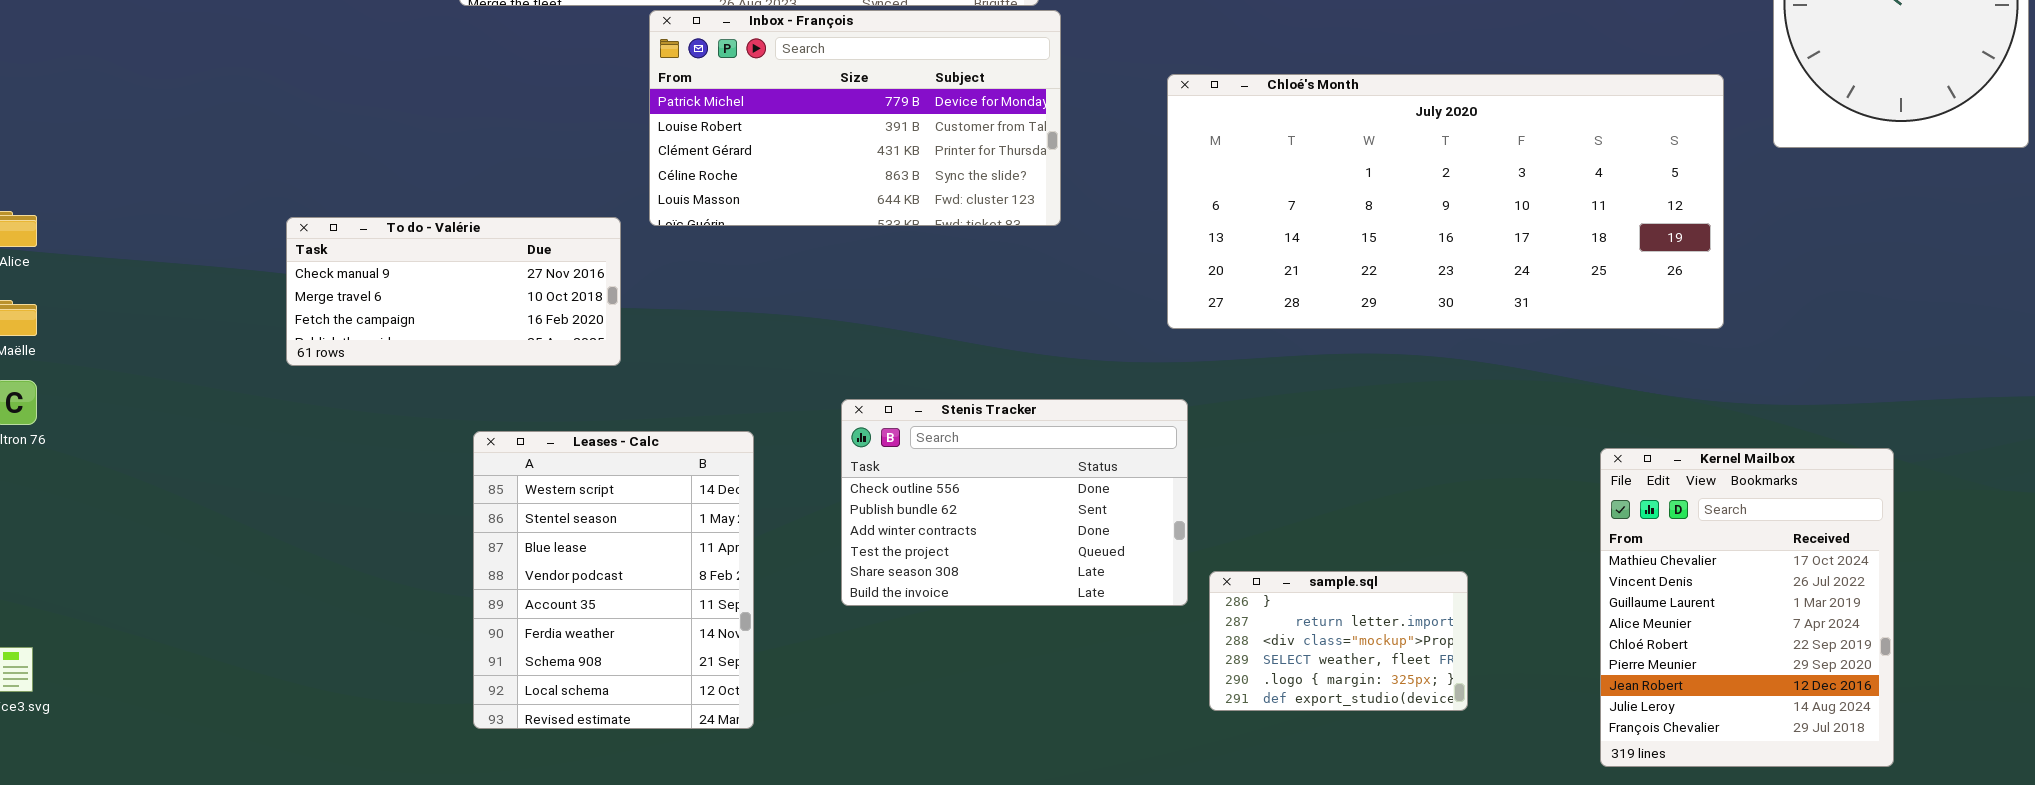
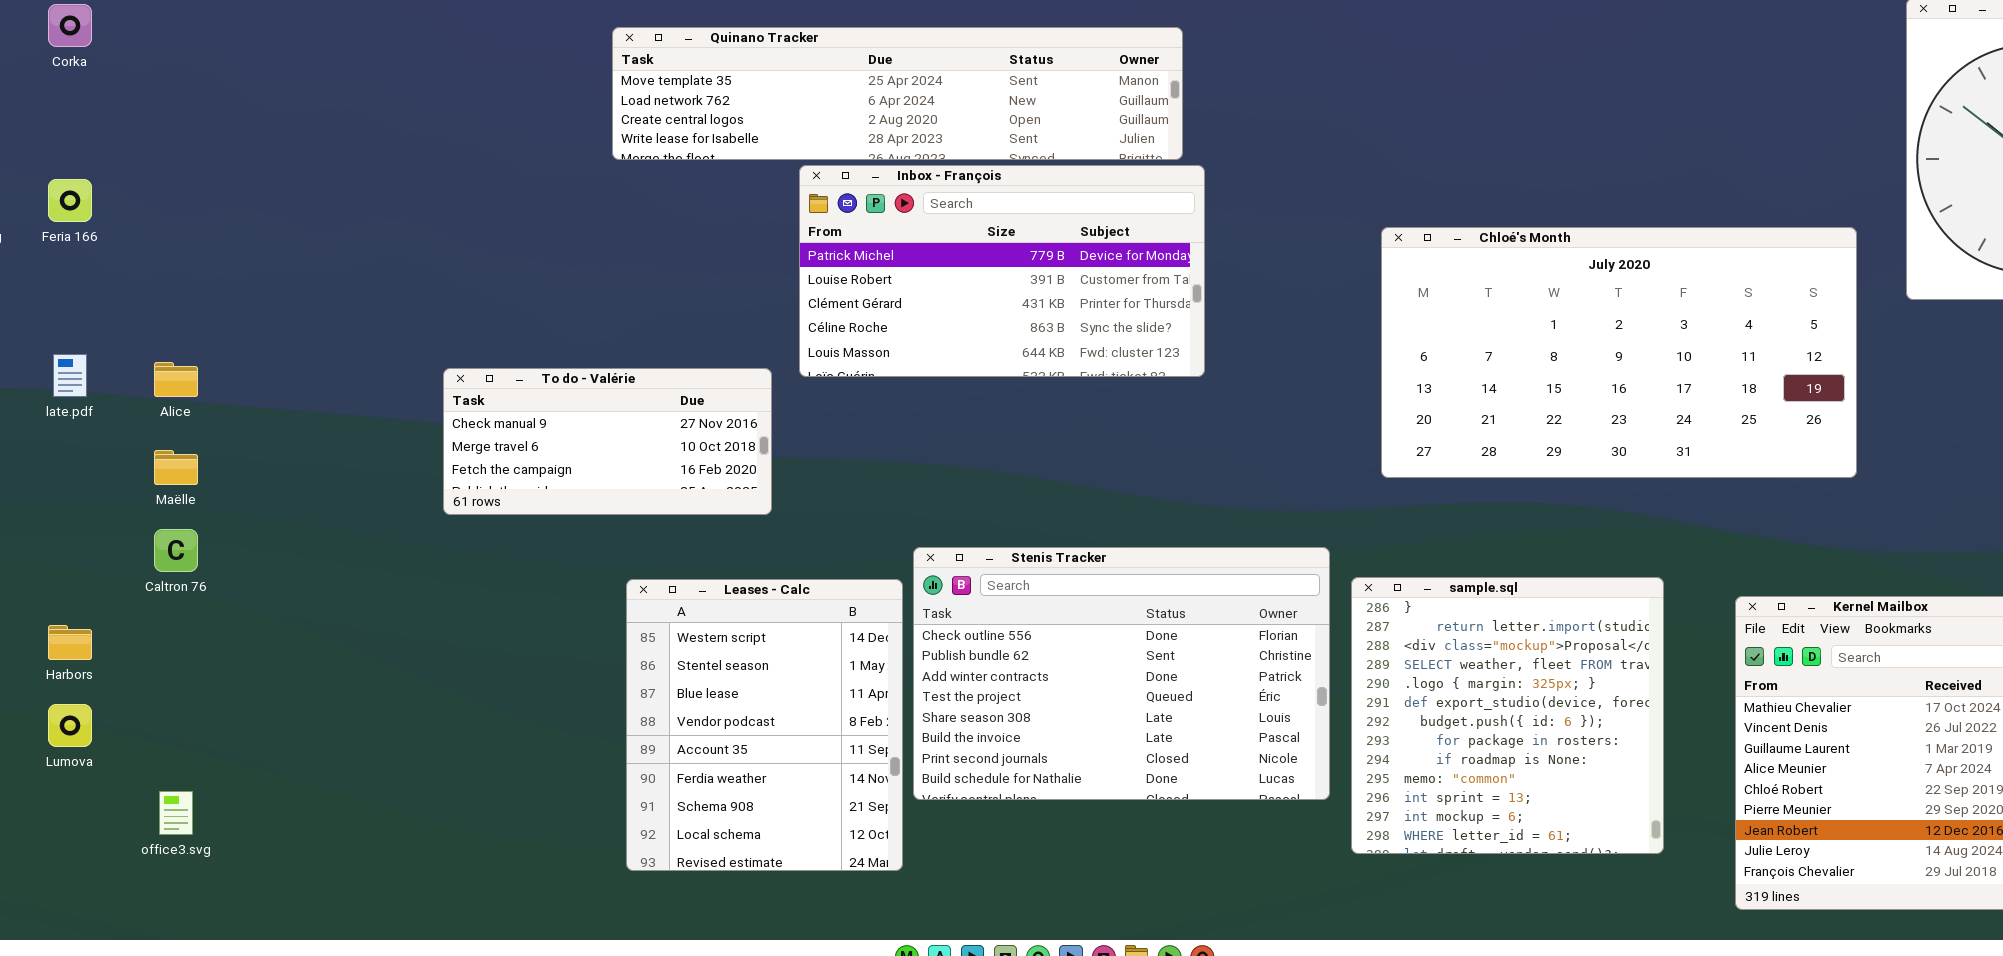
Chloé's Month: [1167,74,1724,329] -> [1381,227,1857,478], resized
Stenis Tracker: [841,399,1188,606] -> [913,547,1330,800], resized
sample.sql: [1209,571,1468,711] -> [1351,577,1664,854], resized

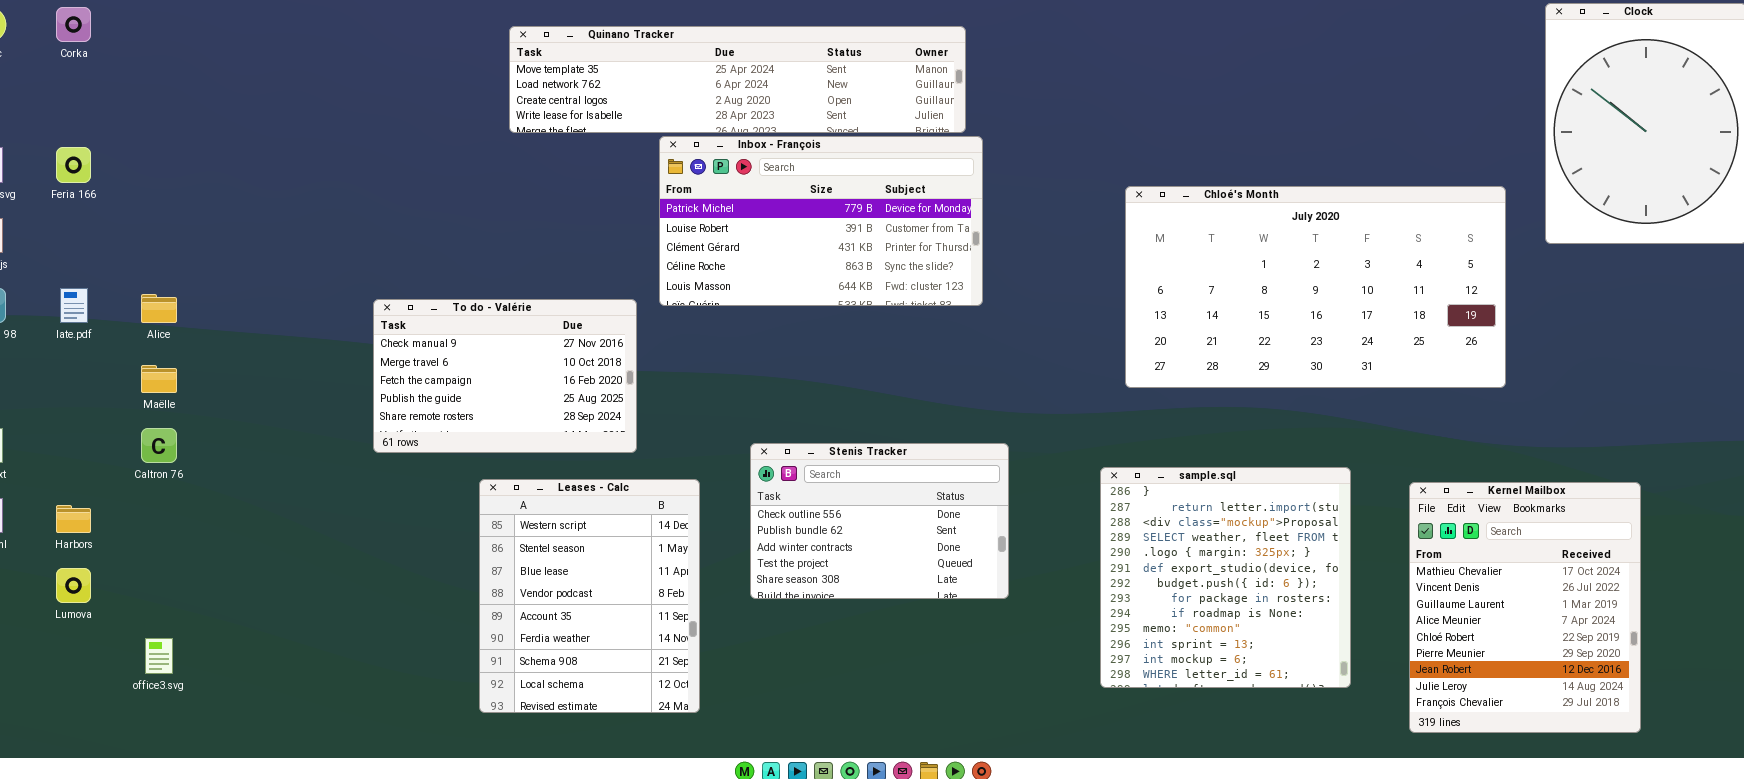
To do - Valérie: [443,368,772,515] -> [373,299,637,453], resized
Stenis Tracker: [913,547,1330,800] -> [750,443,1009,599], resized
Leases - Calc: [626,579,903,871] -> [479,479,700,713], moved

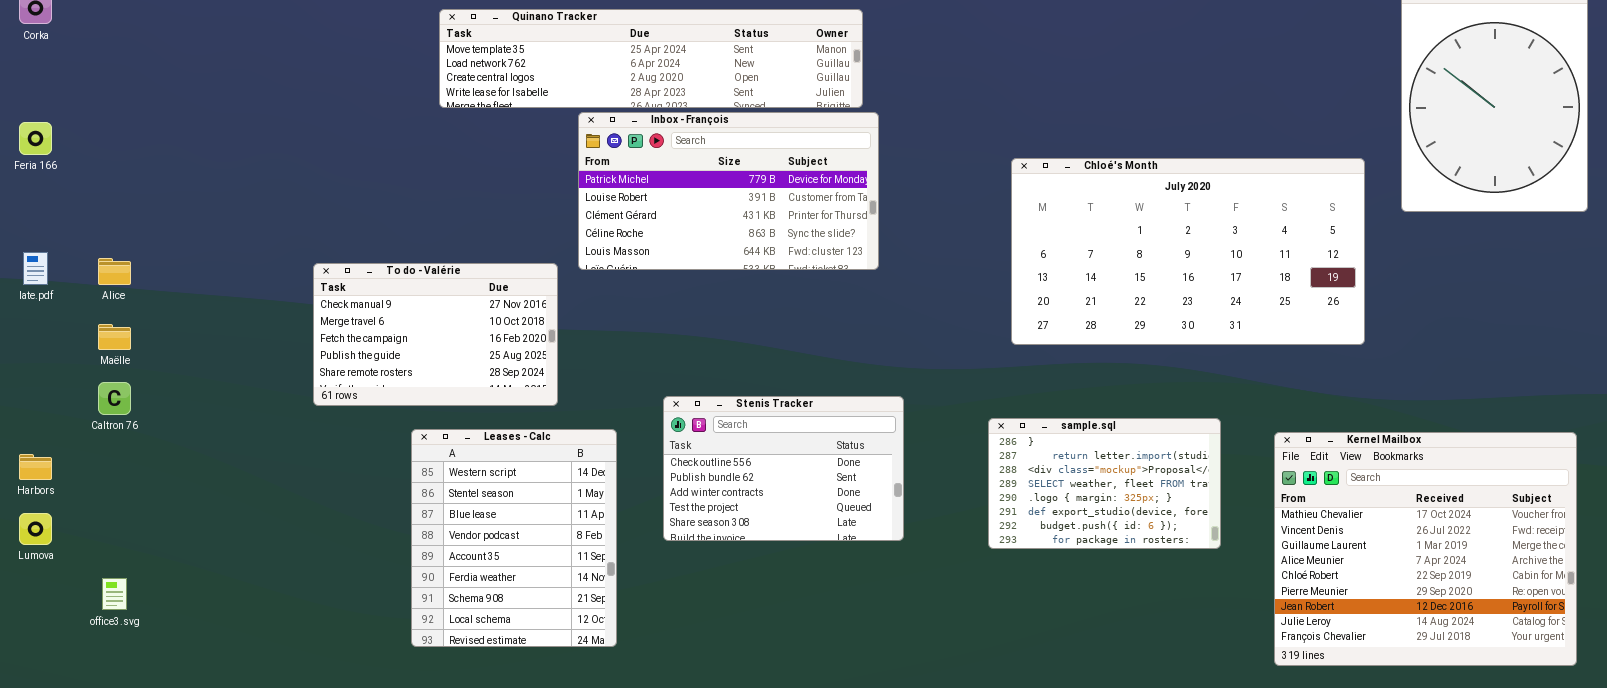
sample.sql: [1100,467,1351,688] -> [988,418,1221,549], resized
Kernel Mailbox: [1409,482,1641,733] -> [1274,432,1577,666], resized

